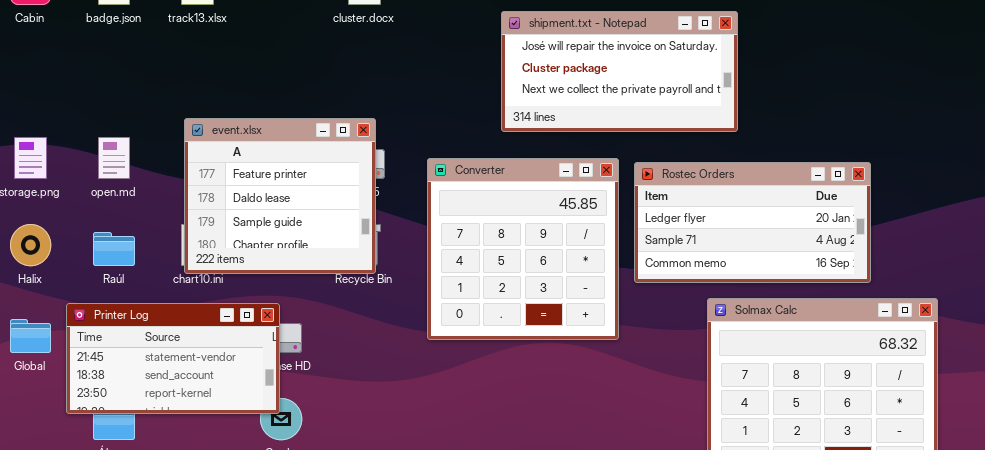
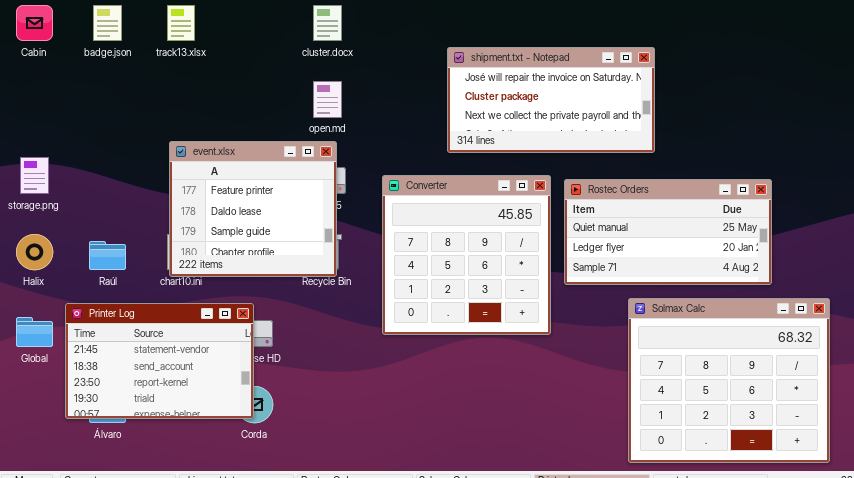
open.md: [98,137,130,179] -> [313,81,342,118], moved
Rostec Orders: [634,162,871,283] -> [564,179,772,285], scrolled up 1 row
Printer Log: [66,303,280,414] -> [65,303,254,419], resized

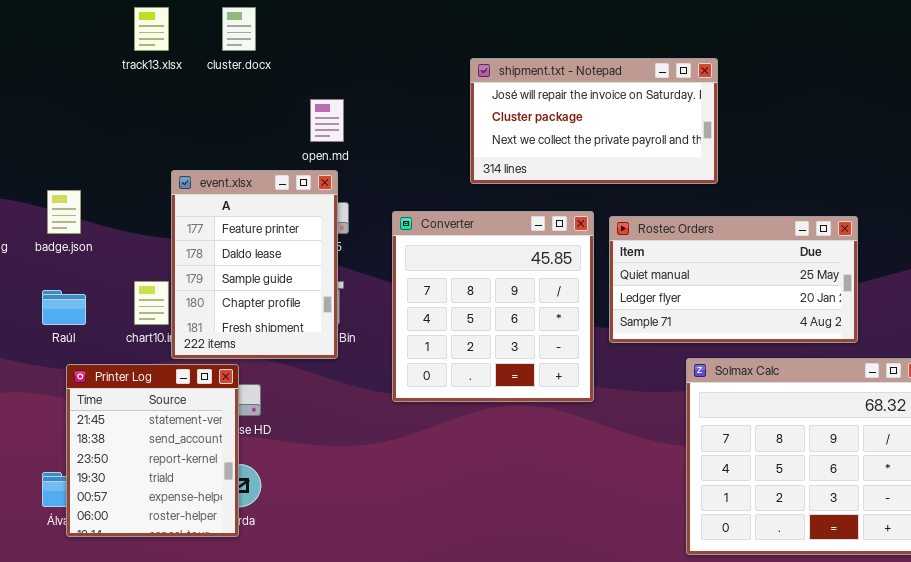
badge.json: [93,5,122,41] -> [47,190,81,234], moved
cluster.docx: [313,5,342,41] -> [222,7,256,51], moved
event.xlsx: [169,141,337,277] -> [171,170,338,359], resized
Printer Log: [65,303,254,419] -> [66,364,239,537], resized

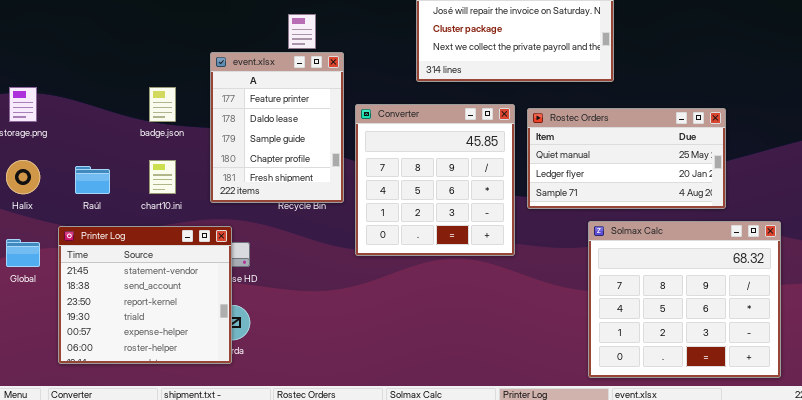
event.xlsx: [171,170,338,359] -> [210,52,344,203], moved
badge.json: [47,190,81,234] -> [149,87,176,122], moved
Printer Log: [66,364,239,537] -> [58,226,232,364], resized

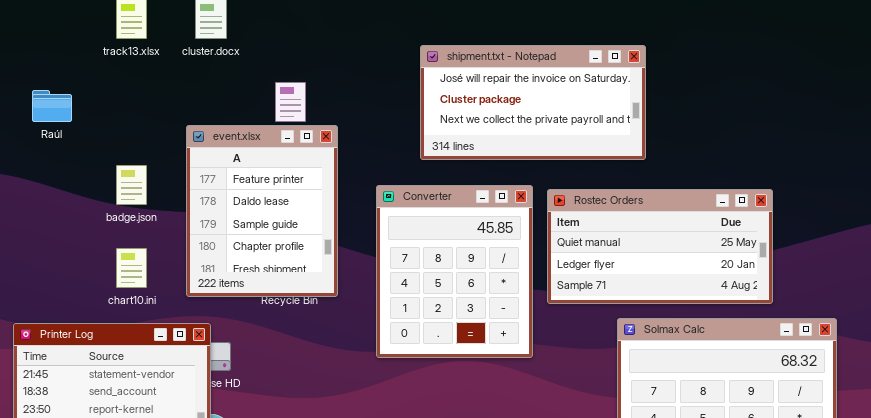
Converter: [355,104,515,256] -> [376,185,533,358], resized
Raúl: [75,166,110,194] -> [32,90,72,122], moved

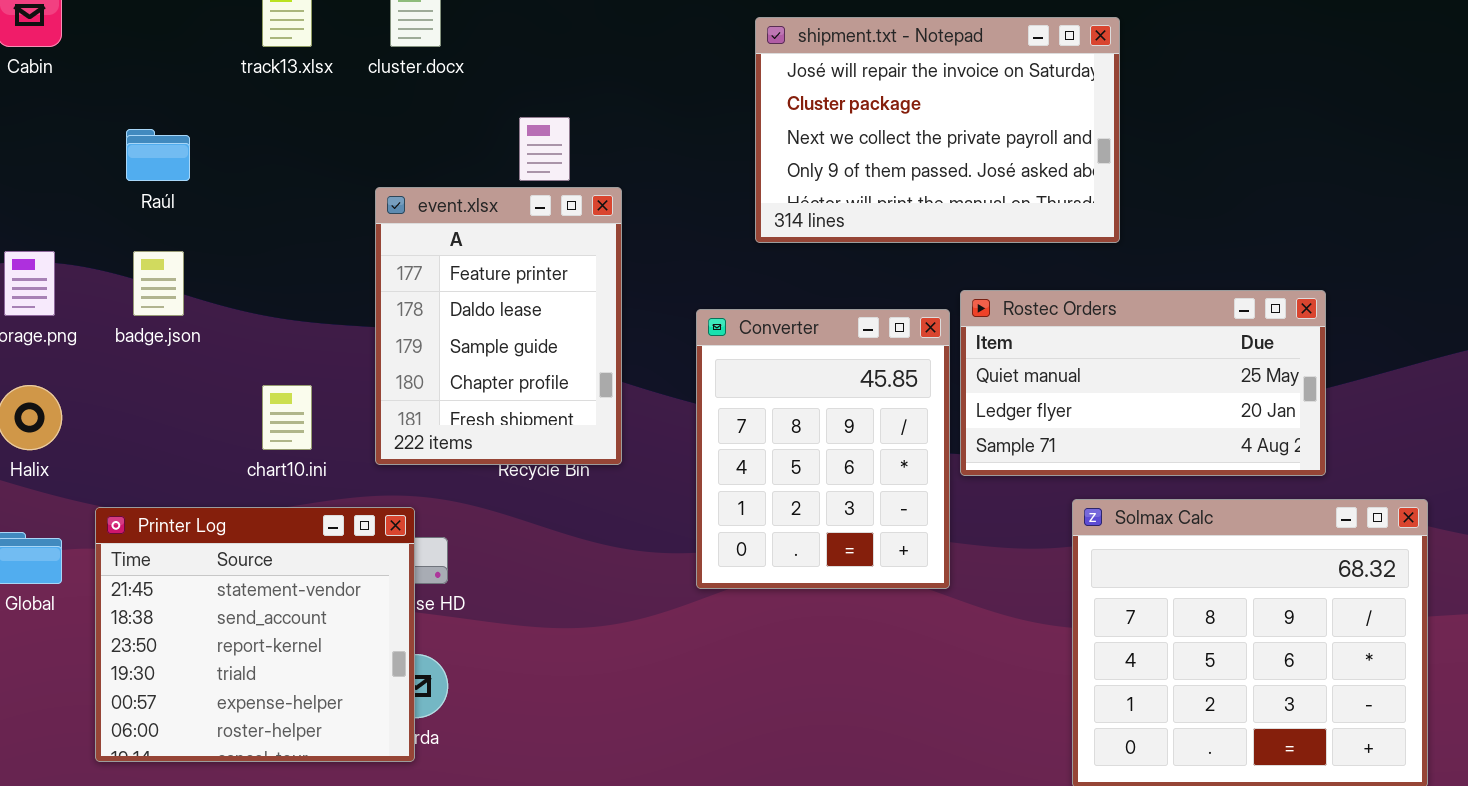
shipment.txt - Notepad: [420,45,646,160] -> [755,17,1120,243], resized
badge.json: [116,165,147,205] -> [133,251,184,316], moved
Converter: [376,185,533,358] -> [696,309,950,589], moved

